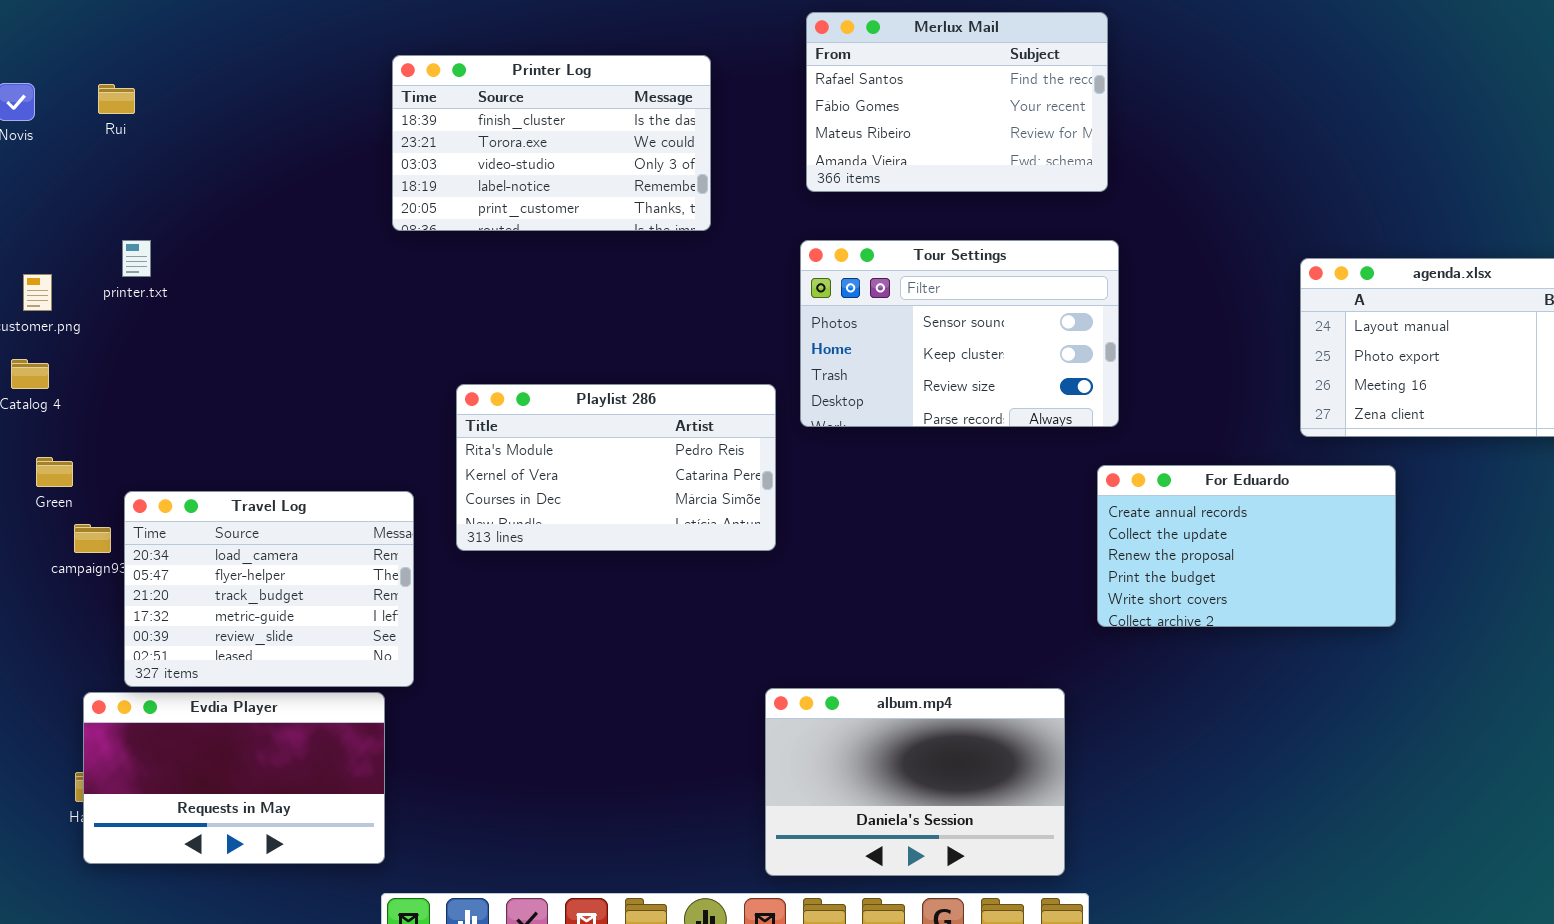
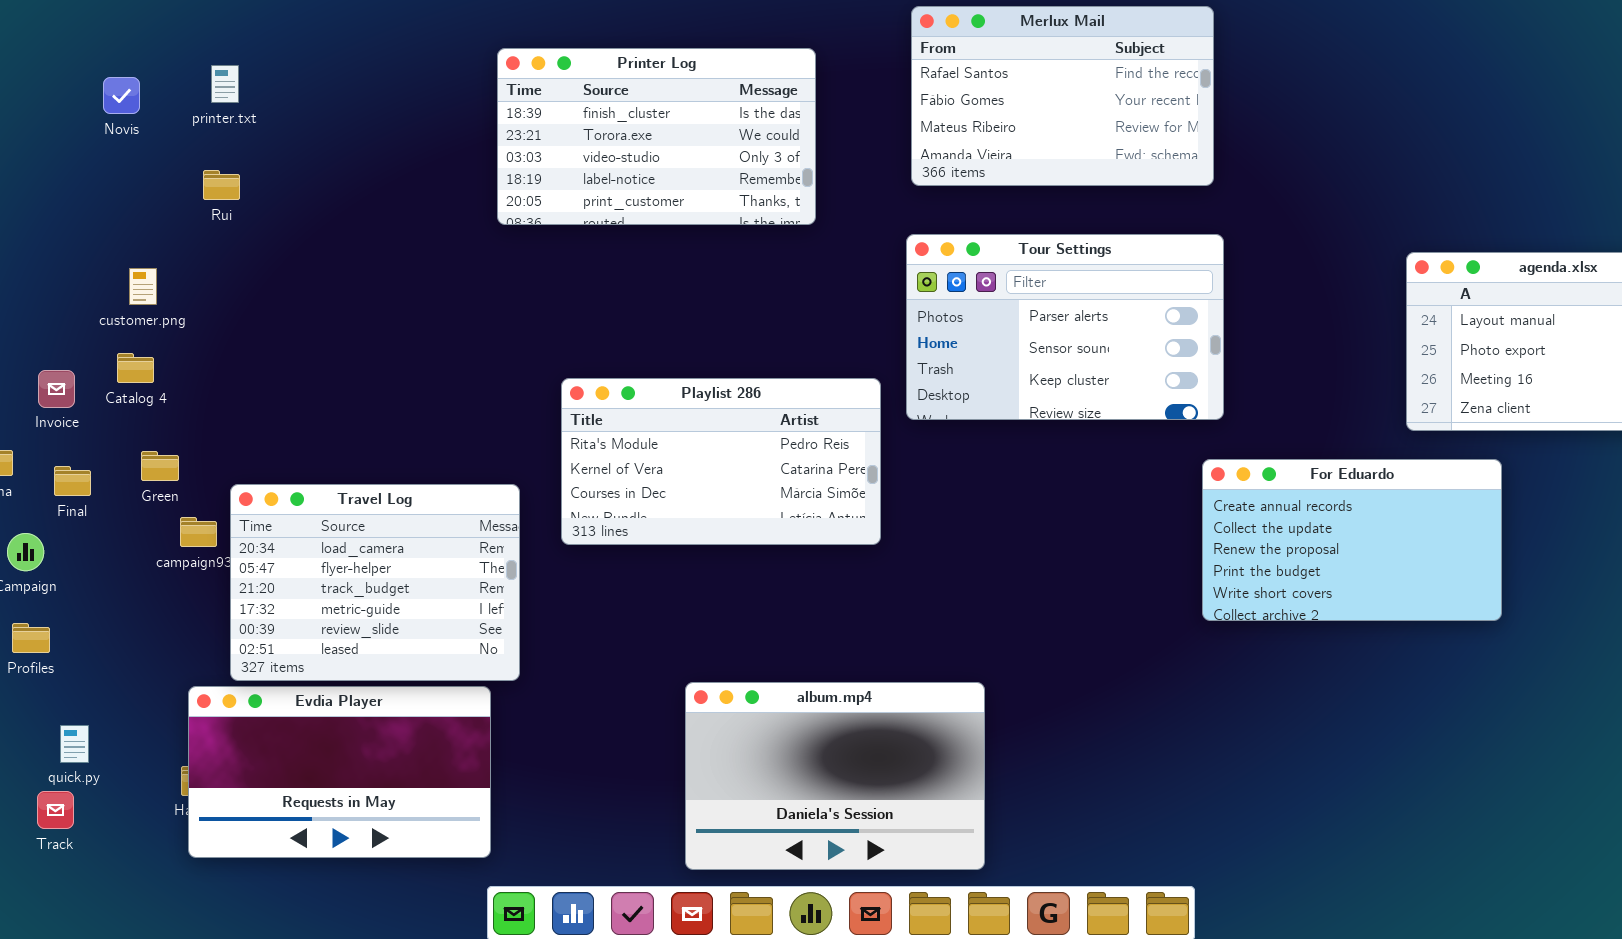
Rui: [98,84,135,114] -> [203,170,240,200], moved
printer.txt: [122,240,151,277] -> [211,65,239,103], moved
Tour Settings: [800,240,1119,427] -> [906,234,1224,420], scrolled up 1 row
album.mp4: [765,688,1065,876] -> [685,682,985,870], moved

